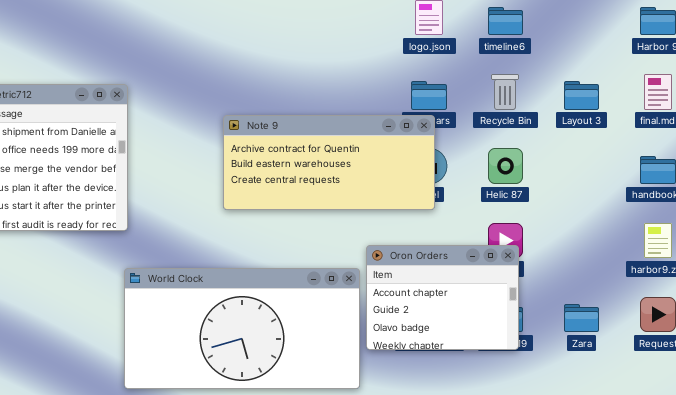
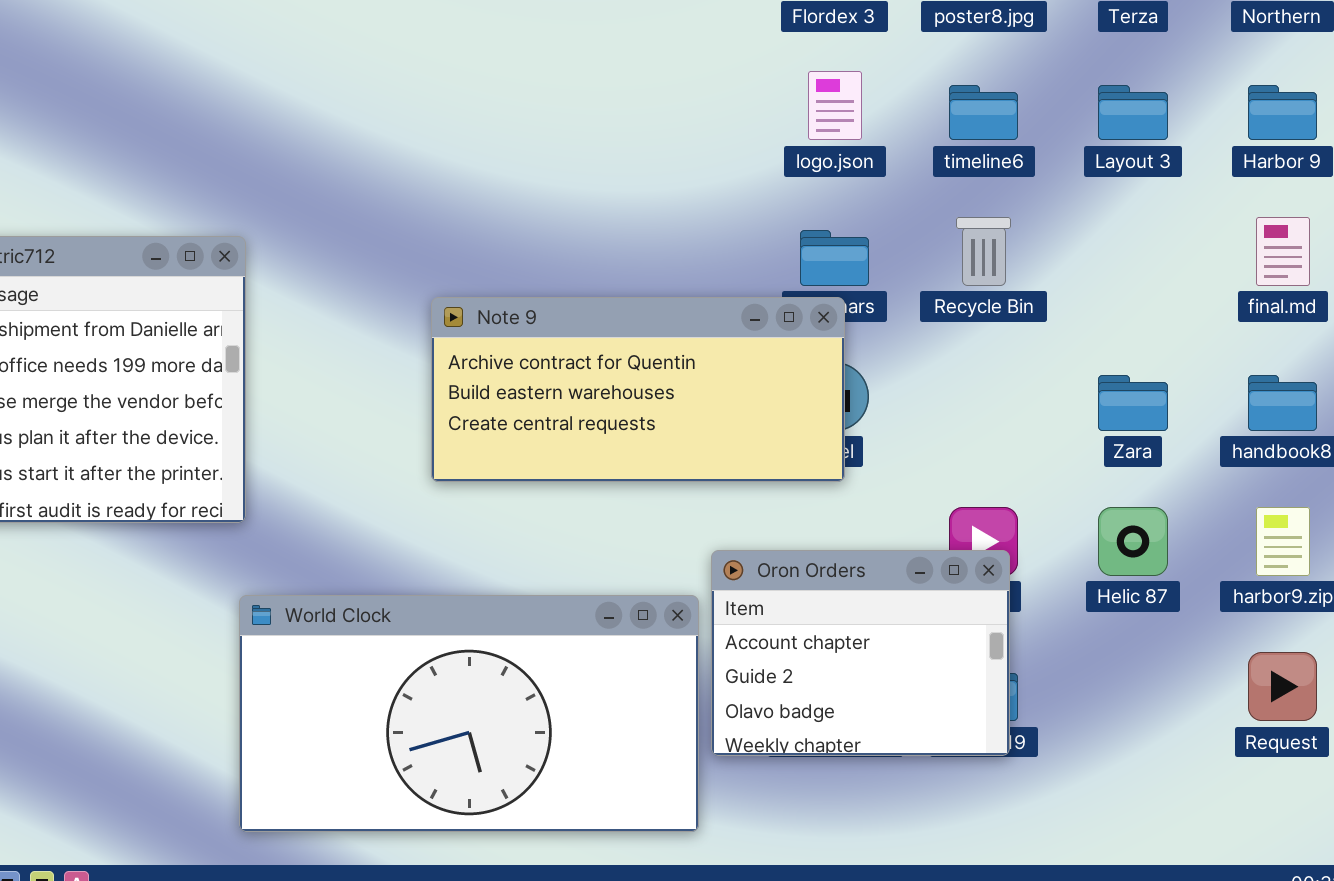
Layout 3: [564,81,599,110] -> [1098,85,1168,140], moved
Helic 87: [488,148,523,184] -> [1098,507,1168,576], moved
Zara: [564,304,599,332] -> [1098,375,1168,431], moved

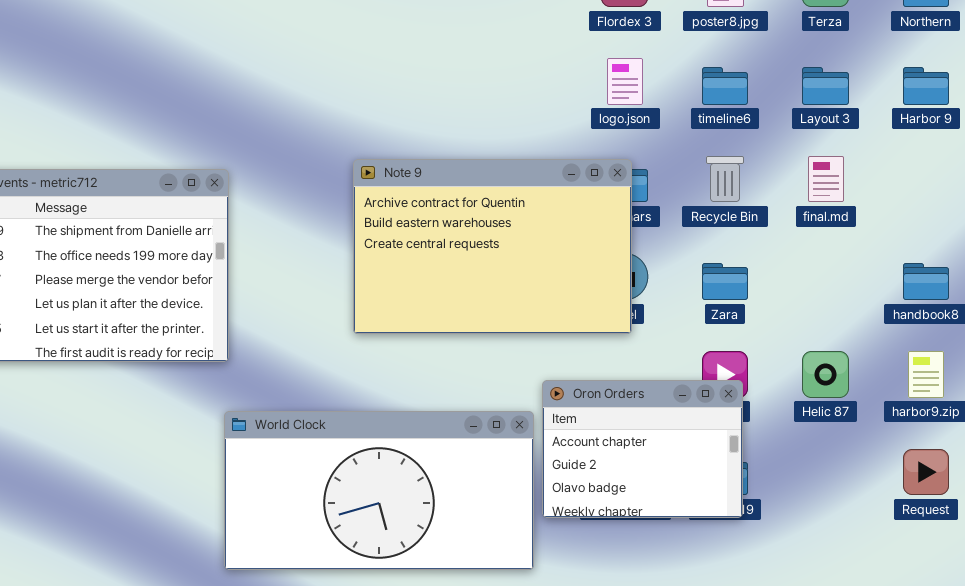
final.md: [1256,217,1310,286] -> [808,156,844,202], moved
Note 9: [431,297,845,482] -> [353,159,632,334], resized
Zara: [1098,375,1168,431] -> [702,263,748,300], moved

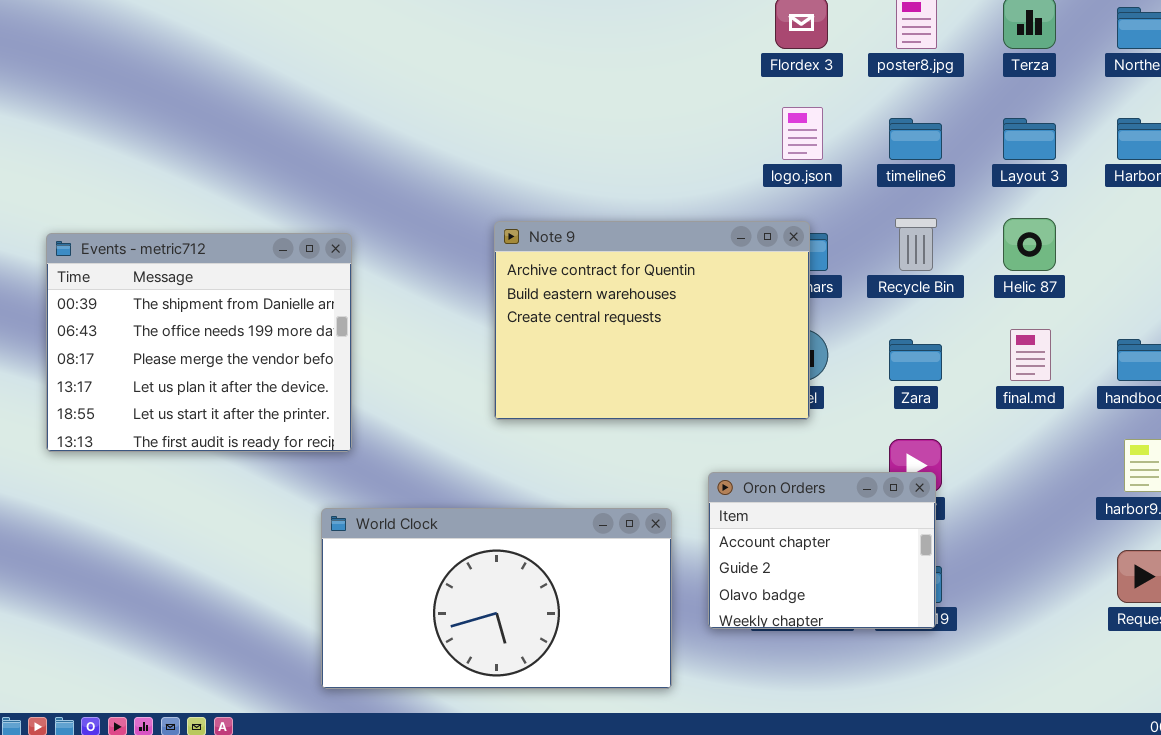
final.md: [808,156,844,202] -> [1010,329,1051,381], moved
Helic 87: [802,351,849,398] -> [1003,218,1056,271], moved
World Clock: [224,411,534,570] -> [321,508,672,689], moved

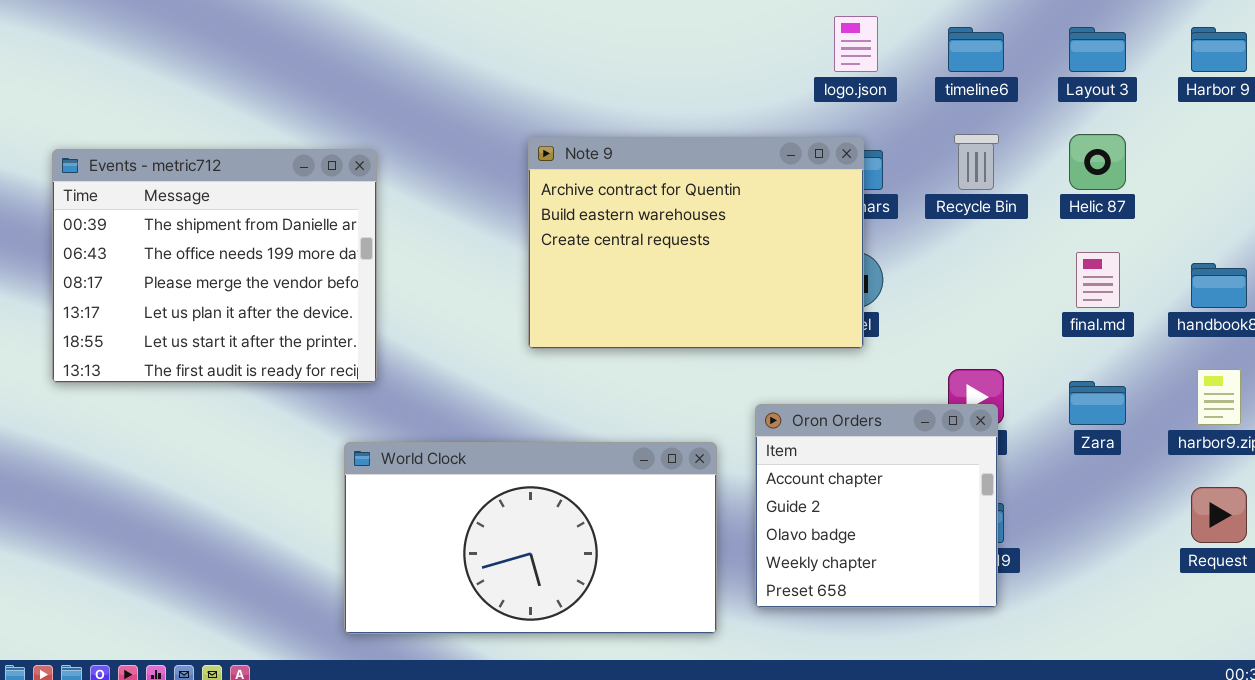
Zara: [889,339,942,381] -> [1069,381,1126,425], moved
Oron Orders: [708,472,936,629] -> [755,404,998,608], resized

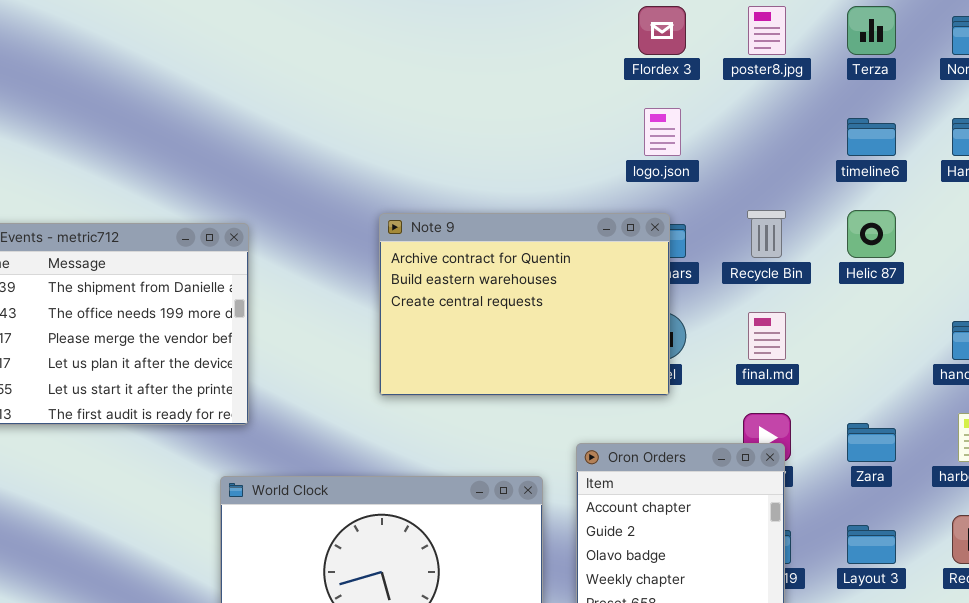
timeline6: [948,27,1004,72] -> [847,118,896,156], moved
Layout 3: [1069,27,1126,72] -> [847,525,896,564], moved
final.md: [1076,252,1120,308] -> [748,312,786,360], moved

